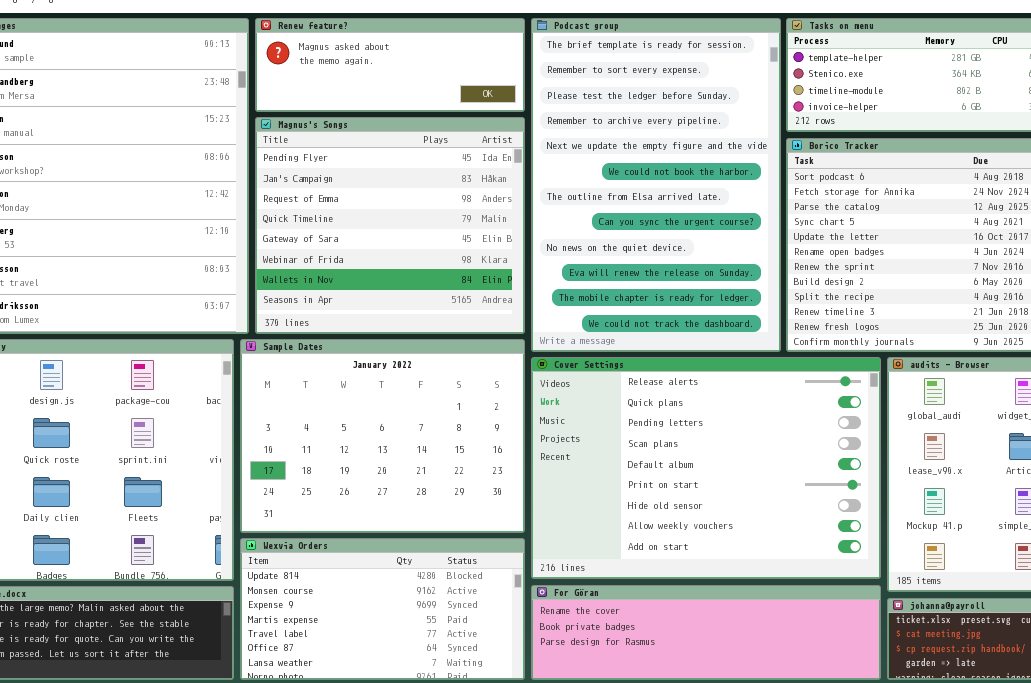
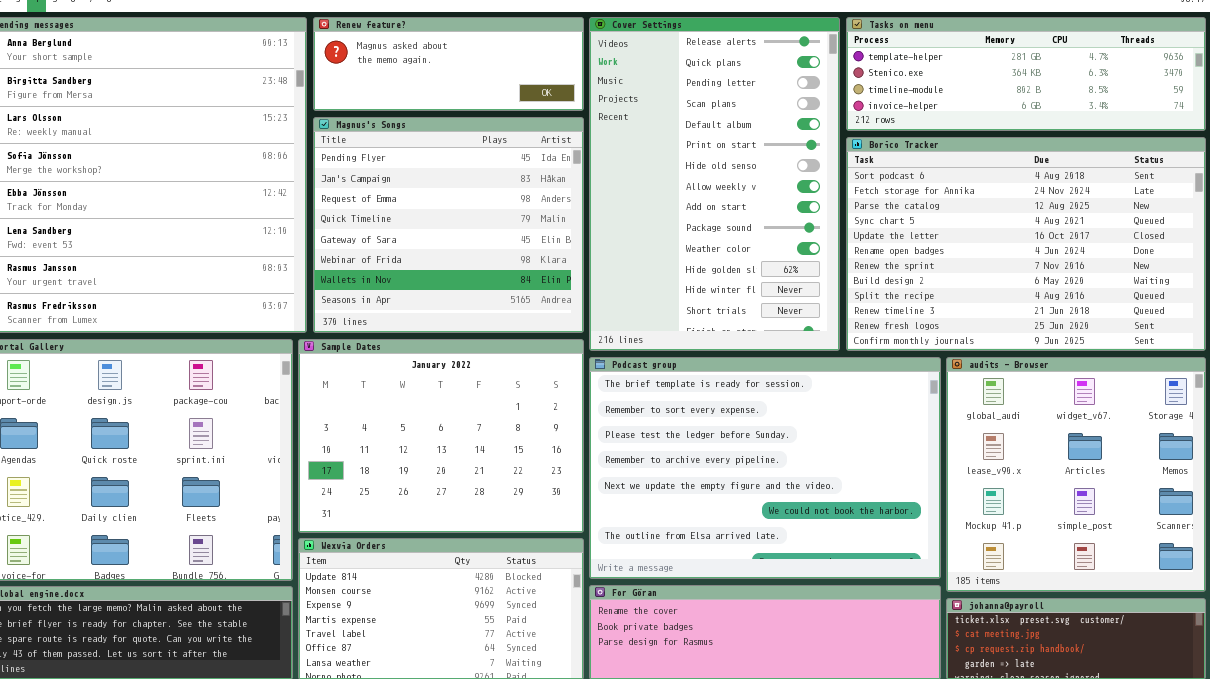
Podcast group: [531,18,781,352] -> [589,357,941,579], moved, resized
Cover Settings: [531,357,881,579] -> [589,17,840,351], moved, resized

